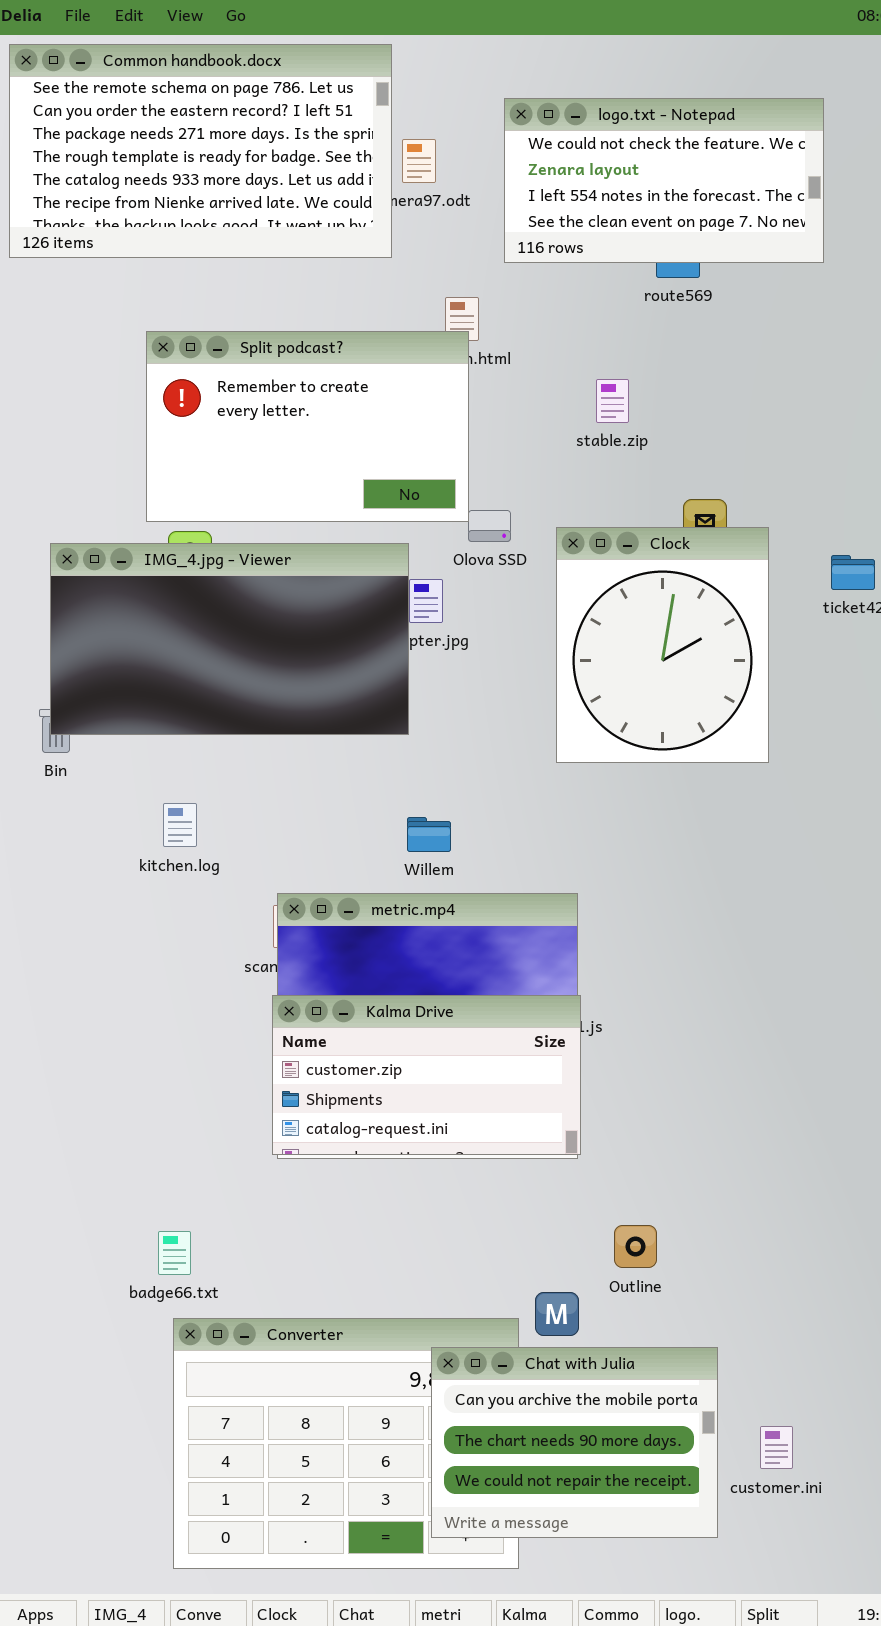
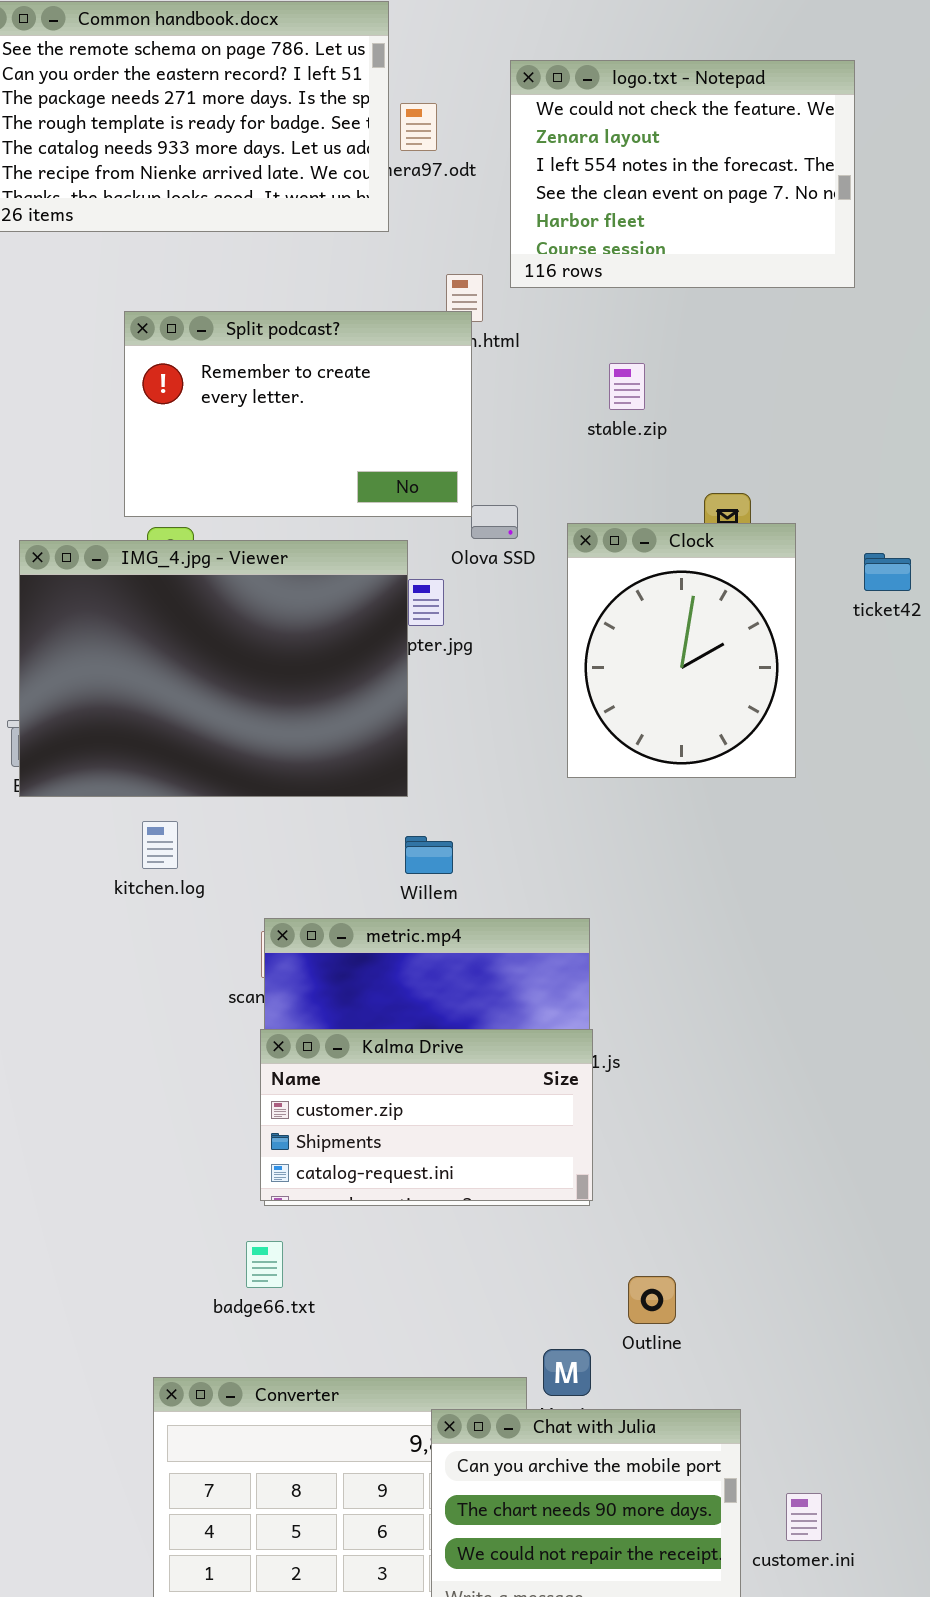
logo.txt - Notepad: [504,98,824,263] -> [510,60,855,288], resized
IMG_4.jpg - Viewer: [50,543,409,735] -> [19,540,408,797], resized
badge66.txt: [158,1231,191,1275] -> [246,1241,283,1288], moved

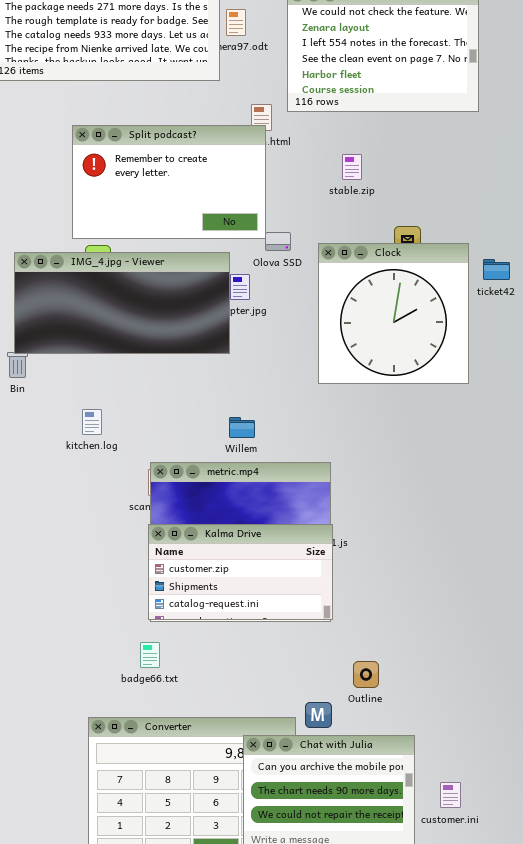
Clock: [567,523,796,778] -> [318,243,469,384], resized
IMG_4.jpg - Viewer: [19,540,408,797] -> [14,252,230,354], resized

